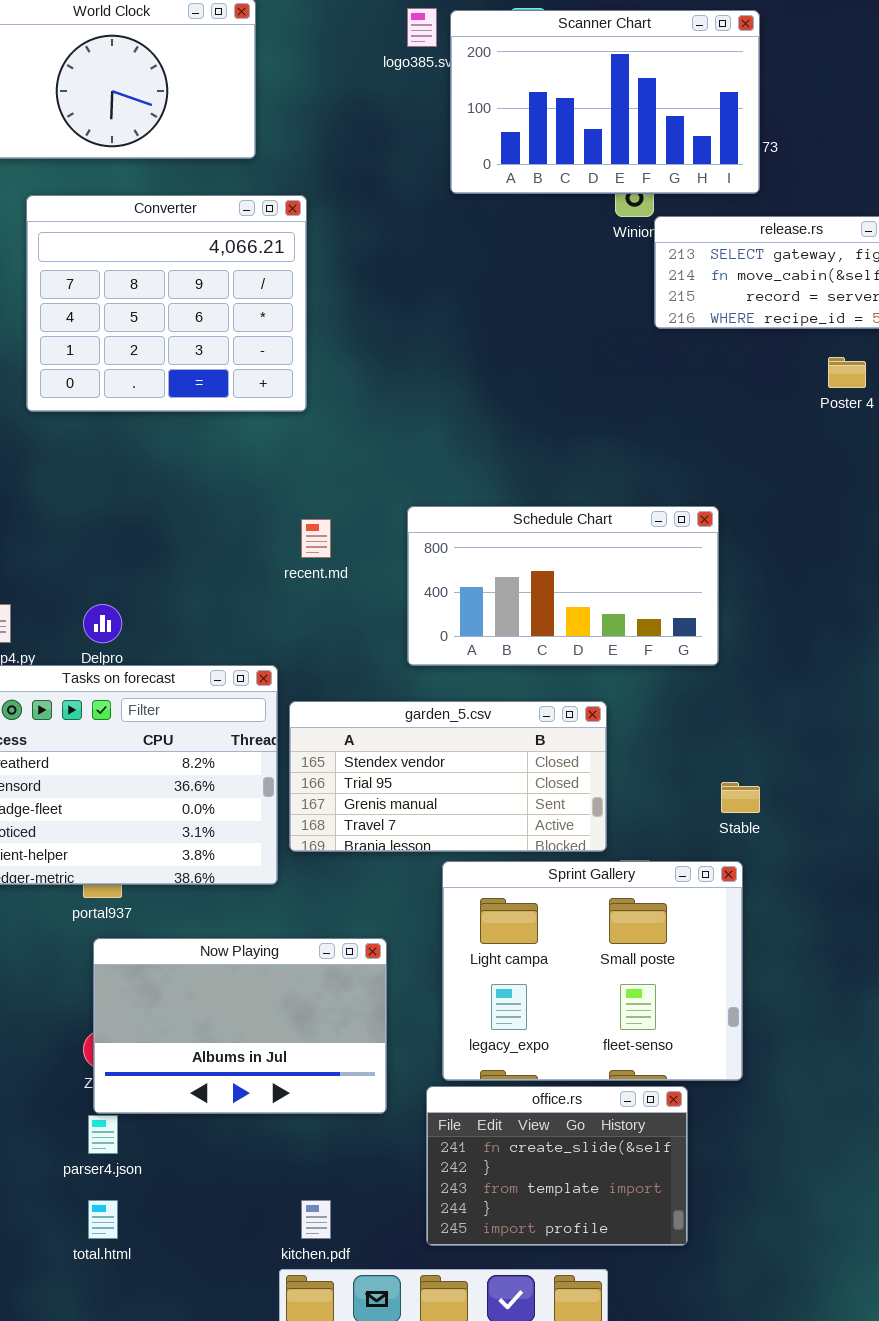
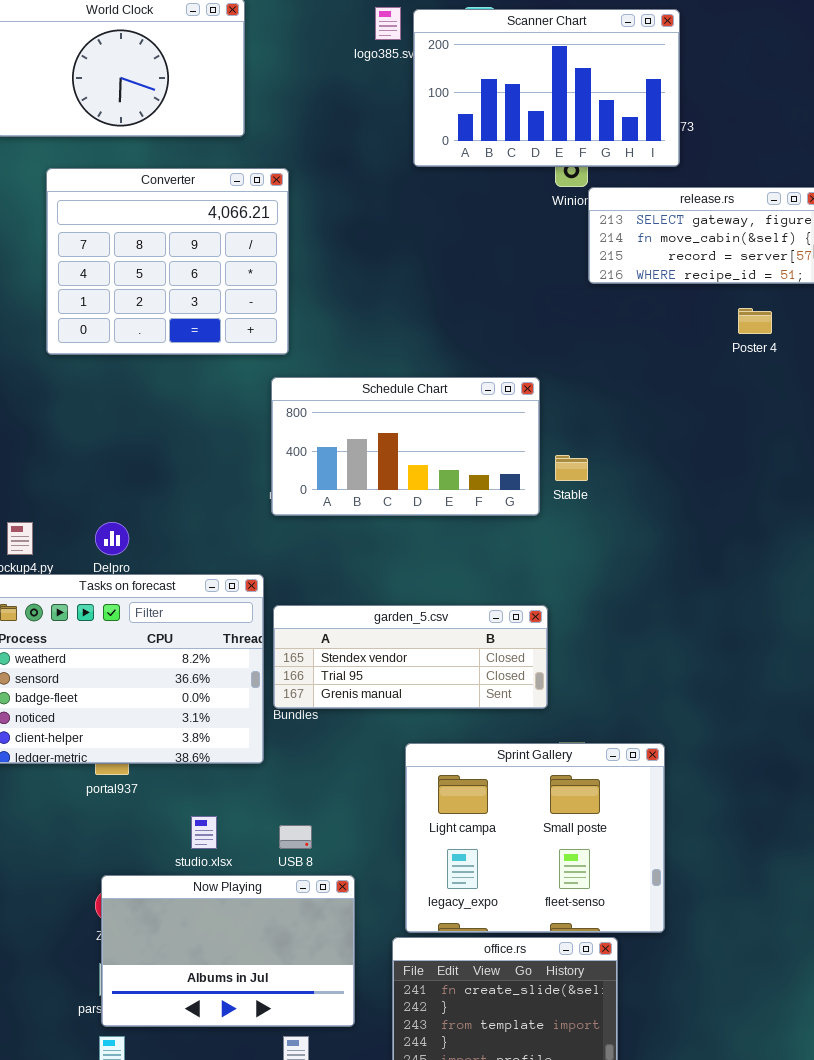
Schedule Chart: [407,506,719,666] -> [271,377,540,516], moved
garden_5.csv: [289,701,607,852] -> [273,605,548,709], resized
Stable: [721,782,760,813] -> [555,455,588,481], moved
Now Playing: [93,938,387,1114] -> [101,875,355,1027], moved

